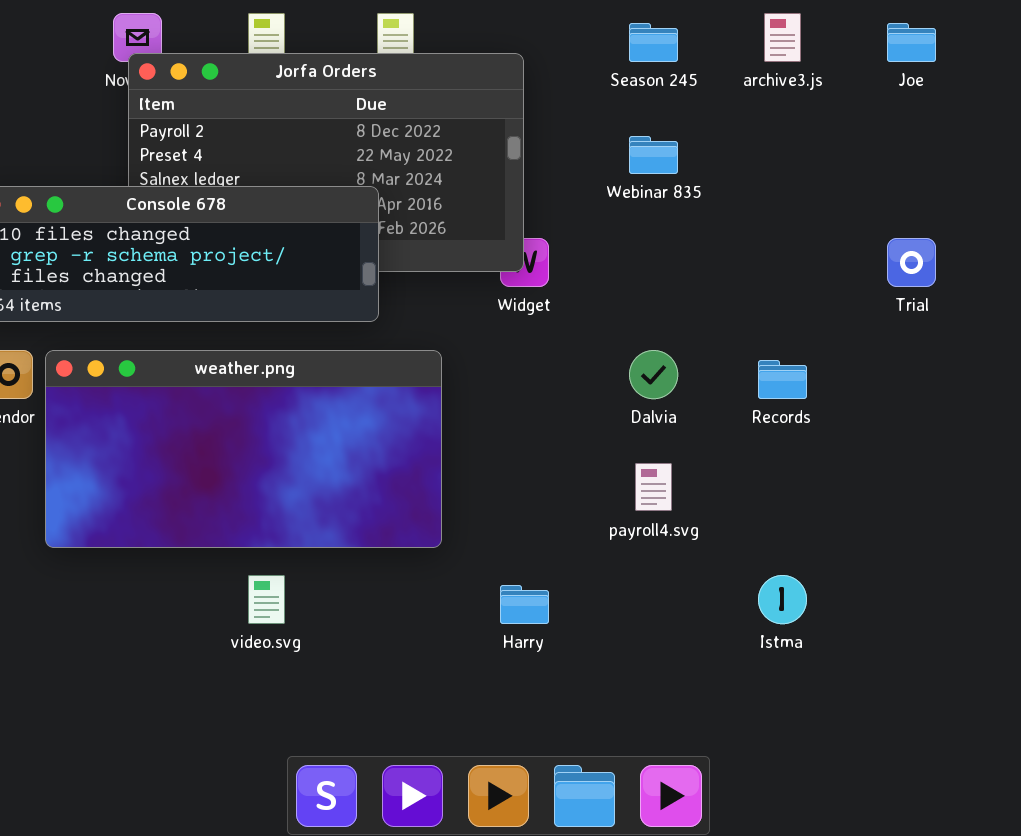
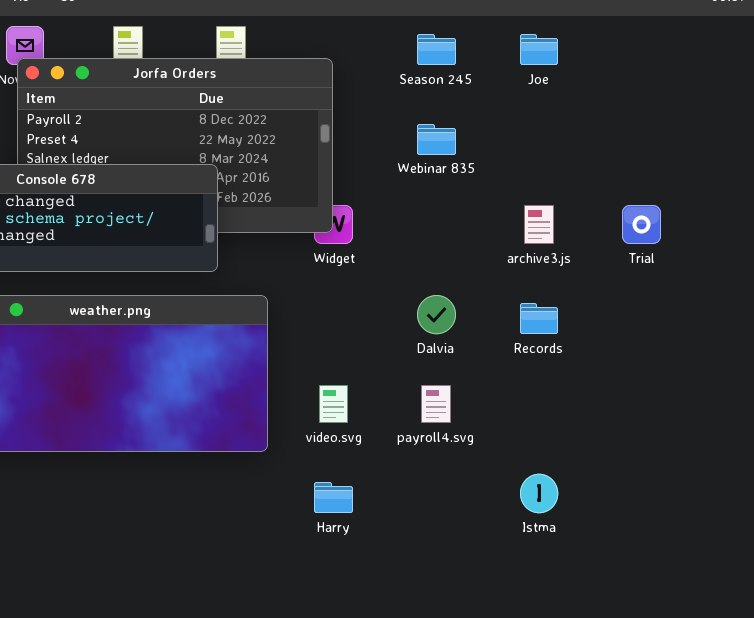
archive3.js: [764,13,801,62] -> [524,205,554,244], moved
Joe: [887,23,936,62] -> [520,34,558,65], moved
video.svg: [248,575,285,624] -> [319,385,348,423], moved

